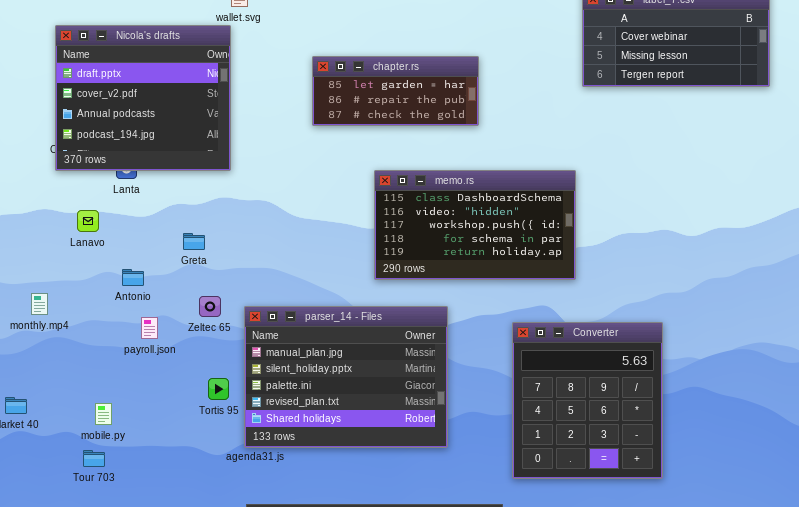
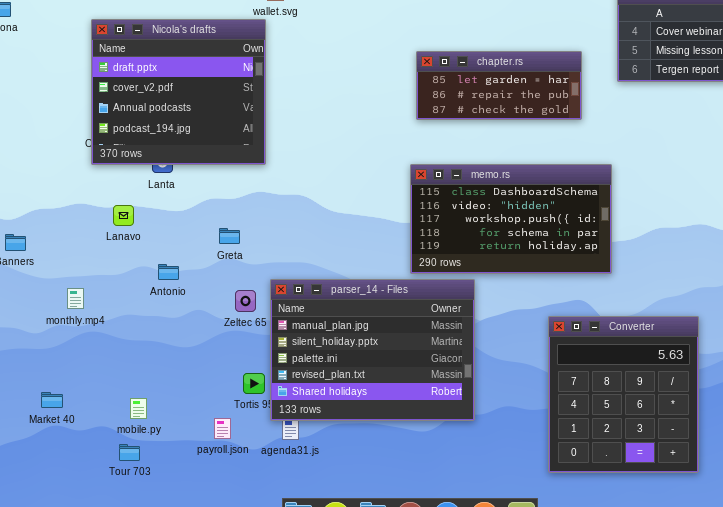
chapter.rs: [312,56,479,126] -> [416,51,582,120], moved
parser_14 - Files: [244,306,448,448] -> [270,279,475,421], moved
payroll.json: [141,317,158,339] -> [214,418,231,439], moved

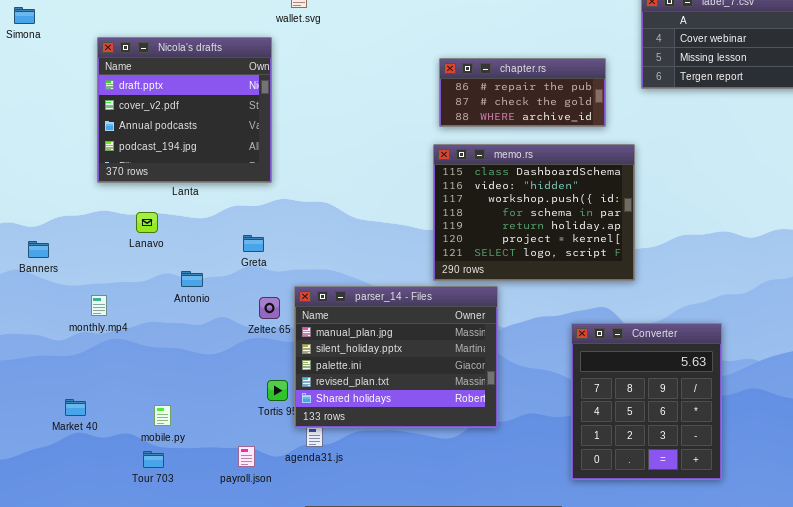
Nicola's drafts: [91,19,266,165] -> [97,37,272,183], moved
chapter.rs: [416,51,582,120] -> [439,58,606,127], scrolled down 1 row
memo.rs: [410,164,612,274] -> [433,144,635,281], resized
payroll.json: [214,418,231,439] -> [238,446,255,467], moved

